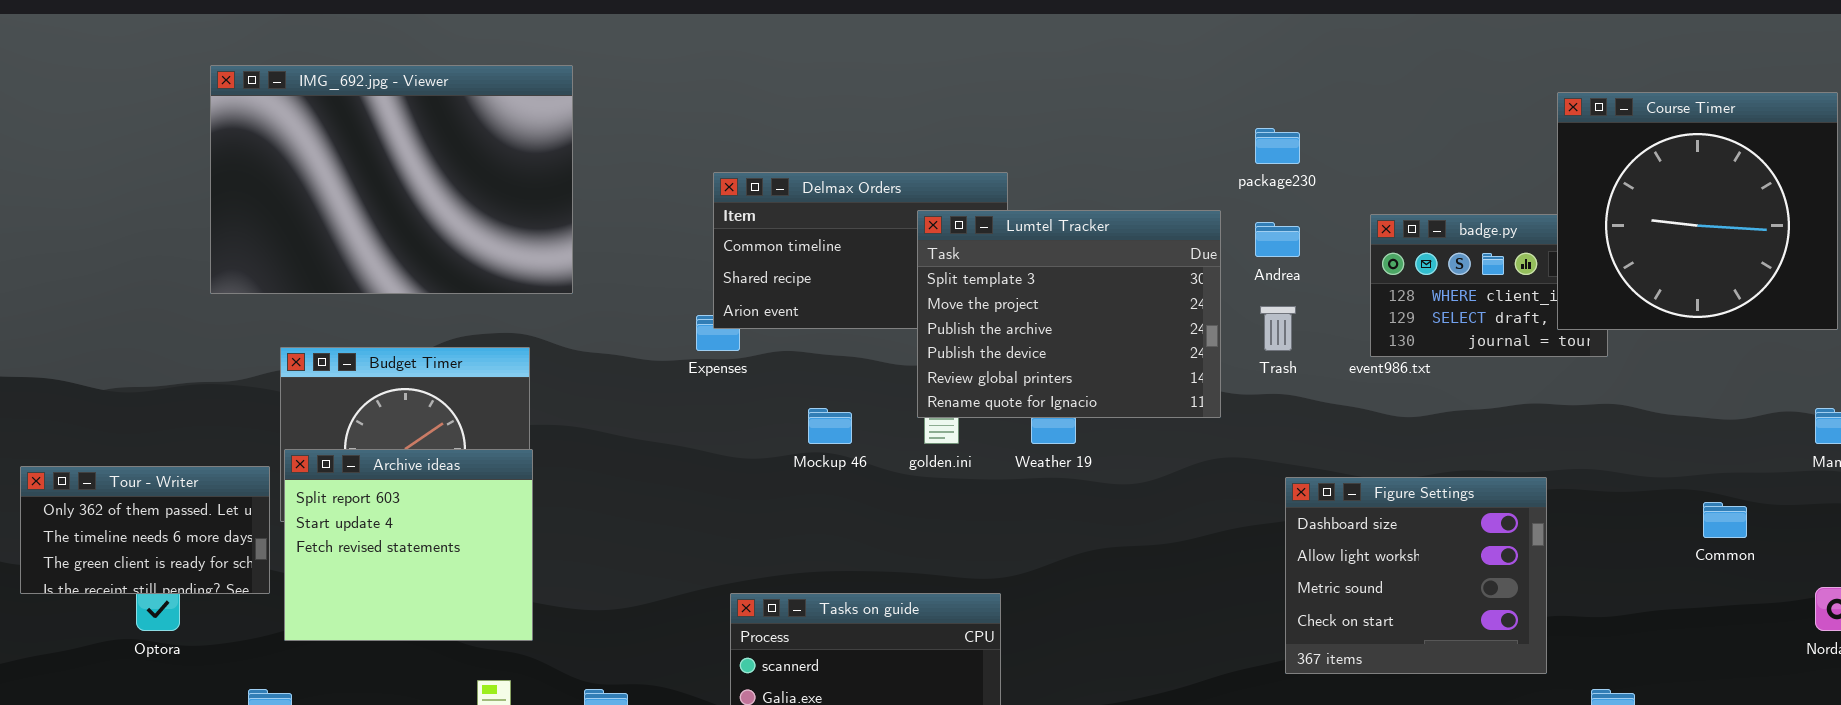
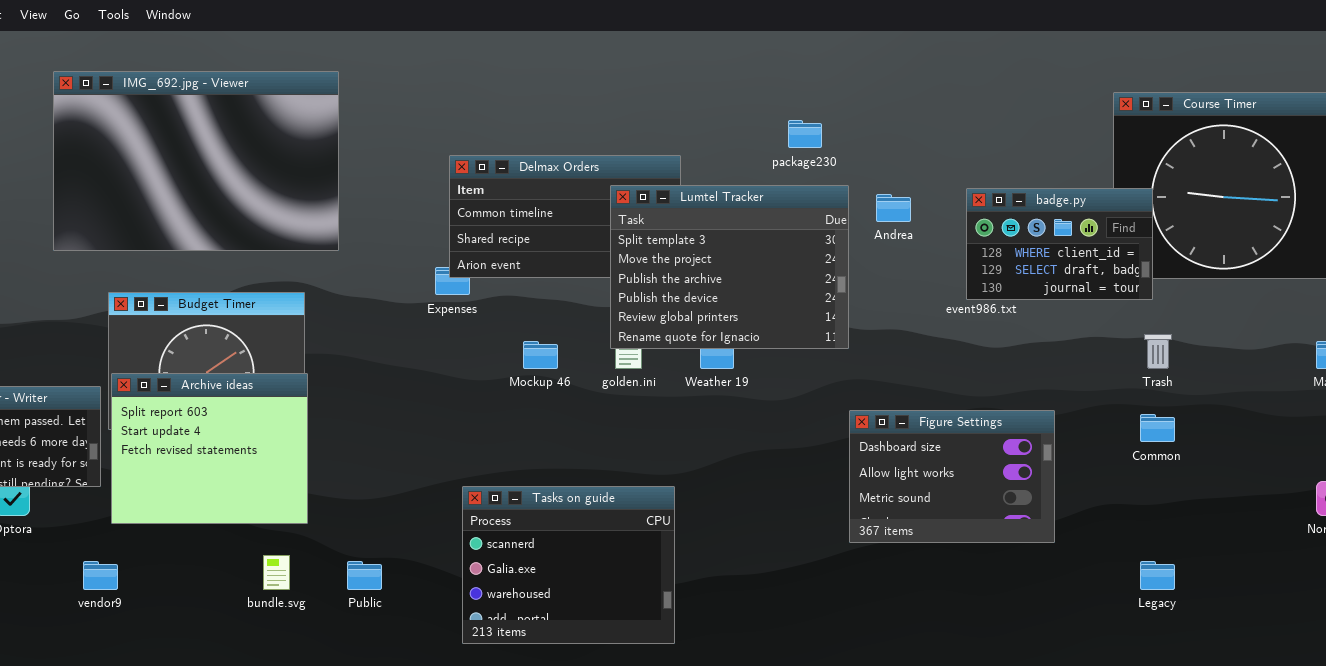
package230: [1255,128,1300,164] -> [788,120,822,148], moved
badge.py: [1370,214,1608,357] -> [966,188,1153,300], raised
Trash: [1260,306,1296,351] -> [1144,334,1172,369], moved
Figure Settings: [1285,477,1547,674] -> [849,410,1055,543], moved, resized
Common: [1703,502,1747,538] -> [1140,414,1175,442], moved

